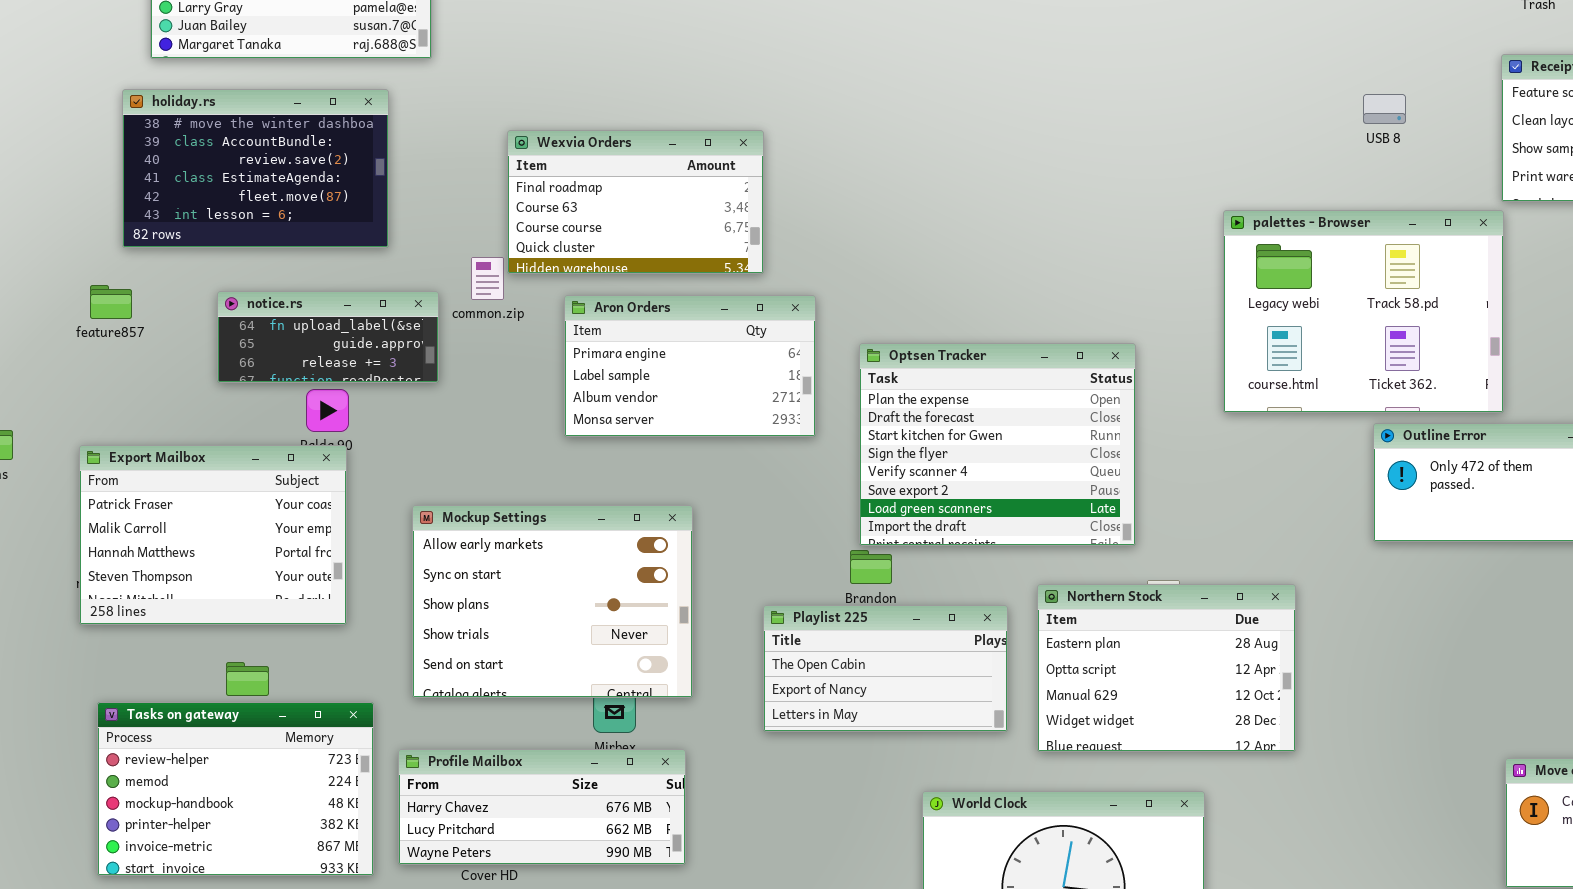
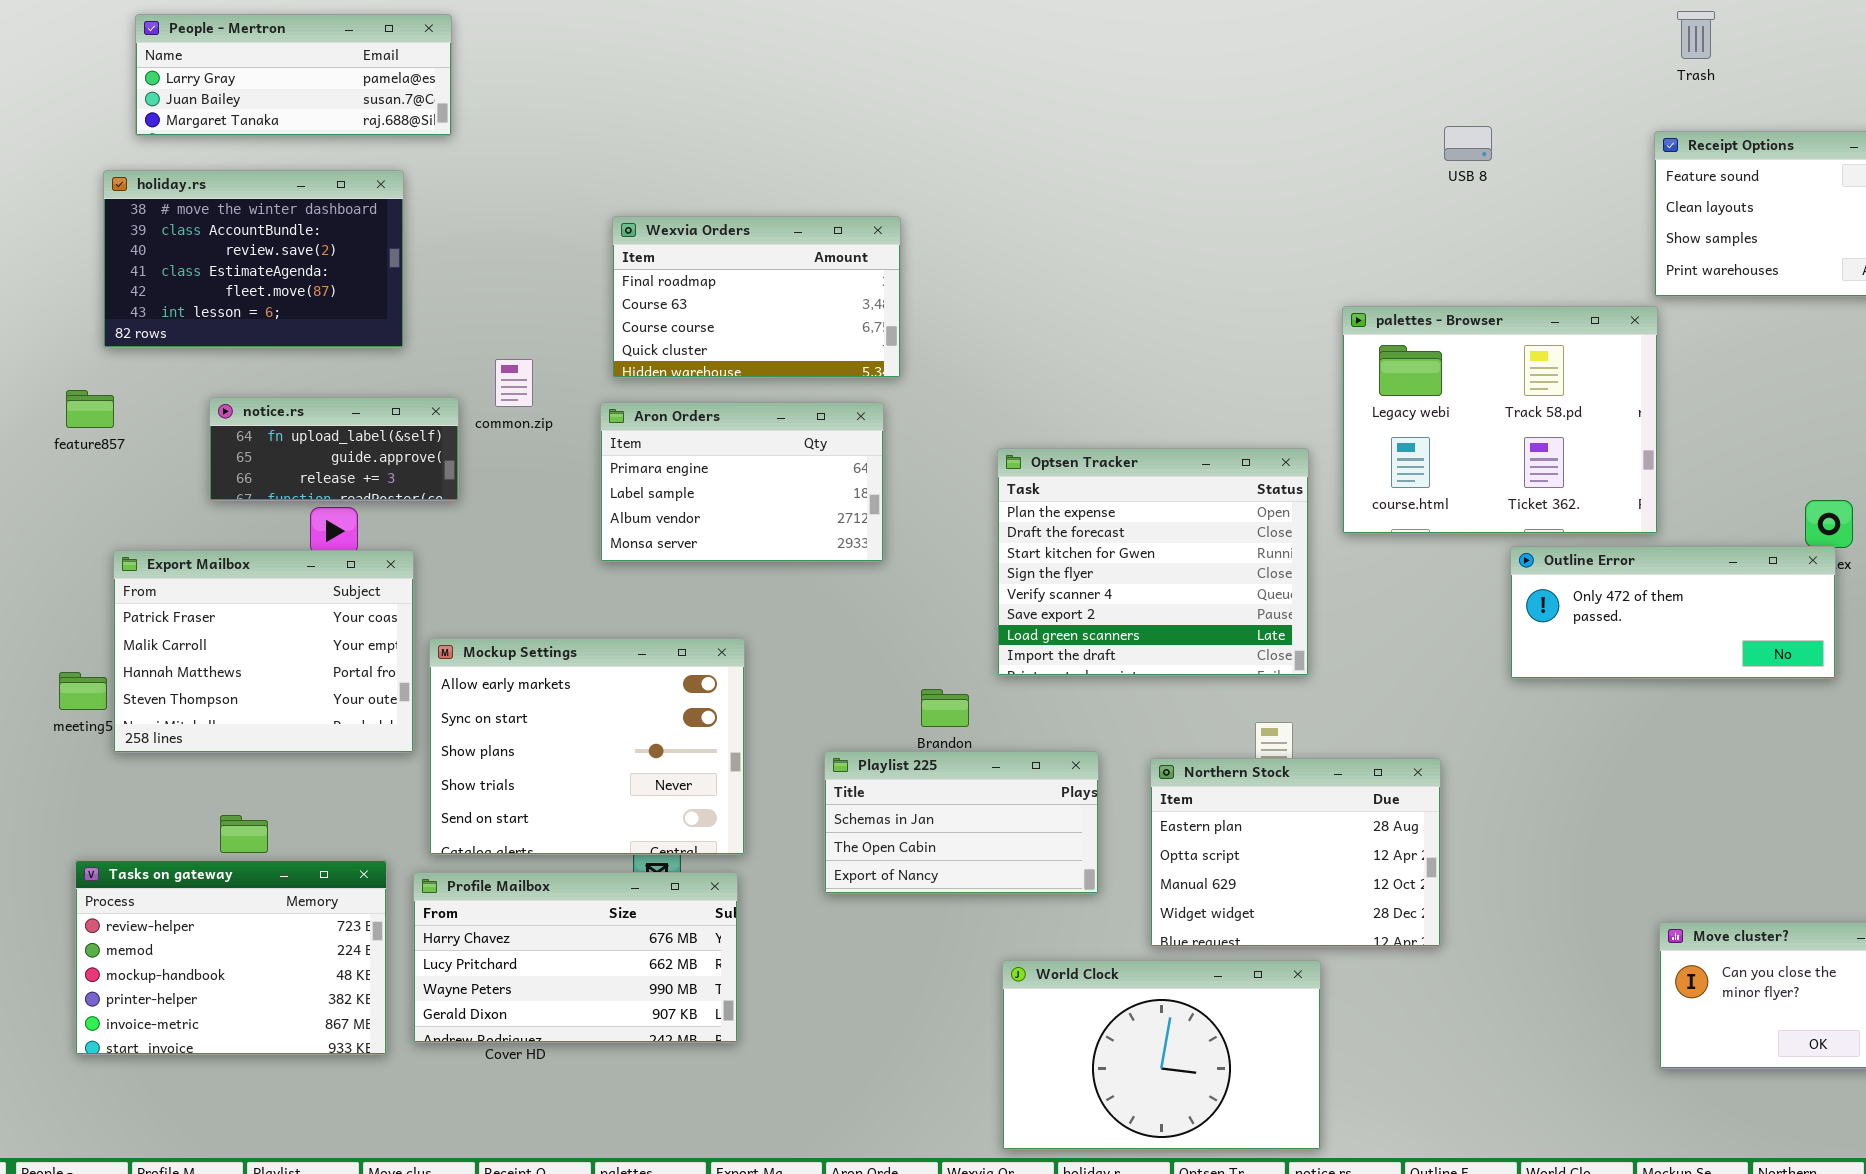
USB 8: [1363,94,1406,124] -> [1444,126,1492,161], moved
Wexvia Orders: [507,130,764,274] -> [612,216,901,378], moved
Optsen Tracker: [859,343,1136,546] -> [997,448,1309,676], moved
Export Mailbox: [79,445,347,625] -> [113,550,414,753], moved
Northern Stock: [1037,584,1296,752] -> [1150,758,1441,947], moved
Playlist 225: [763,605,1008,732] -> [824,751,1099,894], scrolled up 1 row
Profile Mailbox: [398,749,686,865] -> [413,872,738,1043], resized

